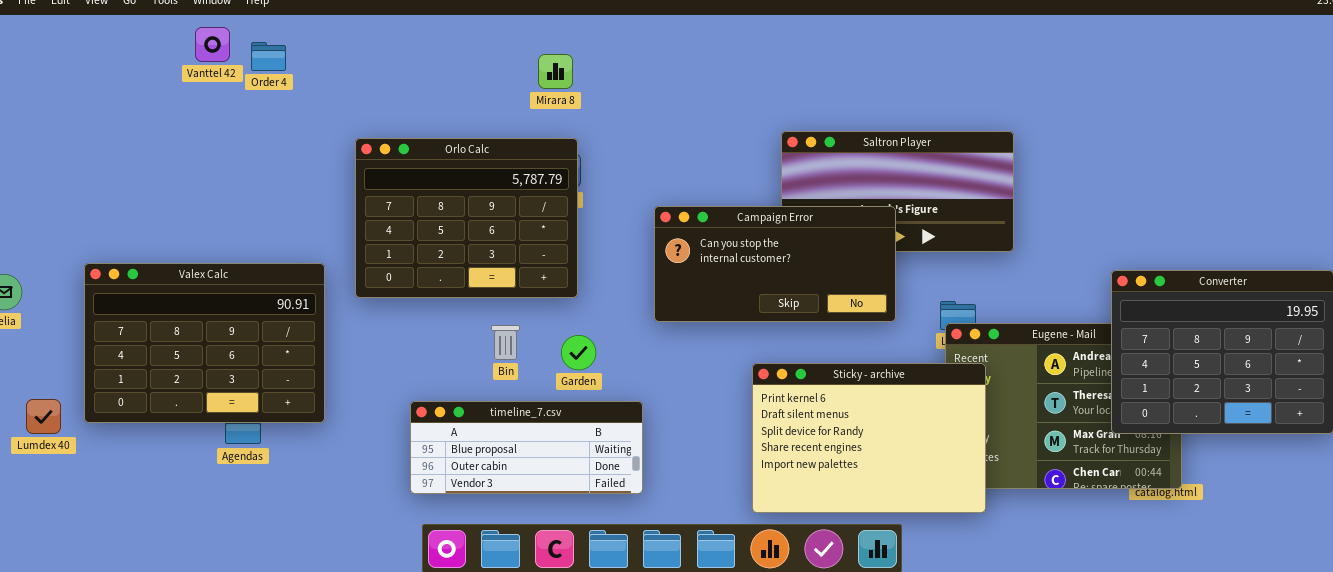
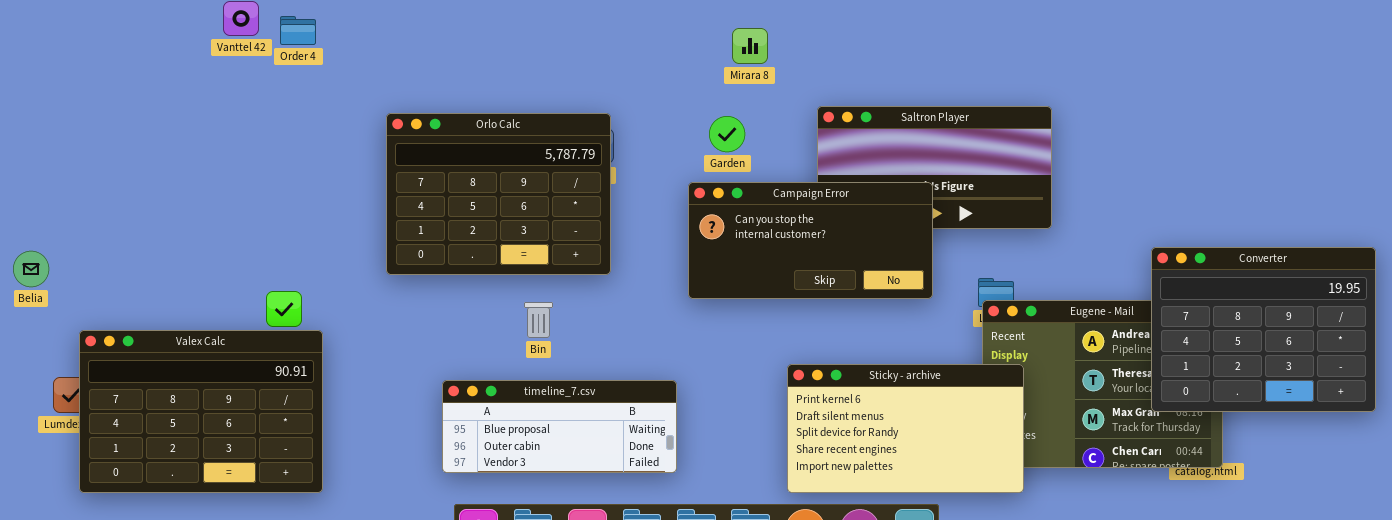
Mirara 8: [538,54,573,89] -> [732,28,768,64], moved
Valex Calc: [84,263,325,423] -> [79,330,323,493], moved
Garden: [561,335,596,370] -> [709,116,745,152], moved
Sticky - archive: [752,363,986,513] -> [787,364,1024,493], resized

